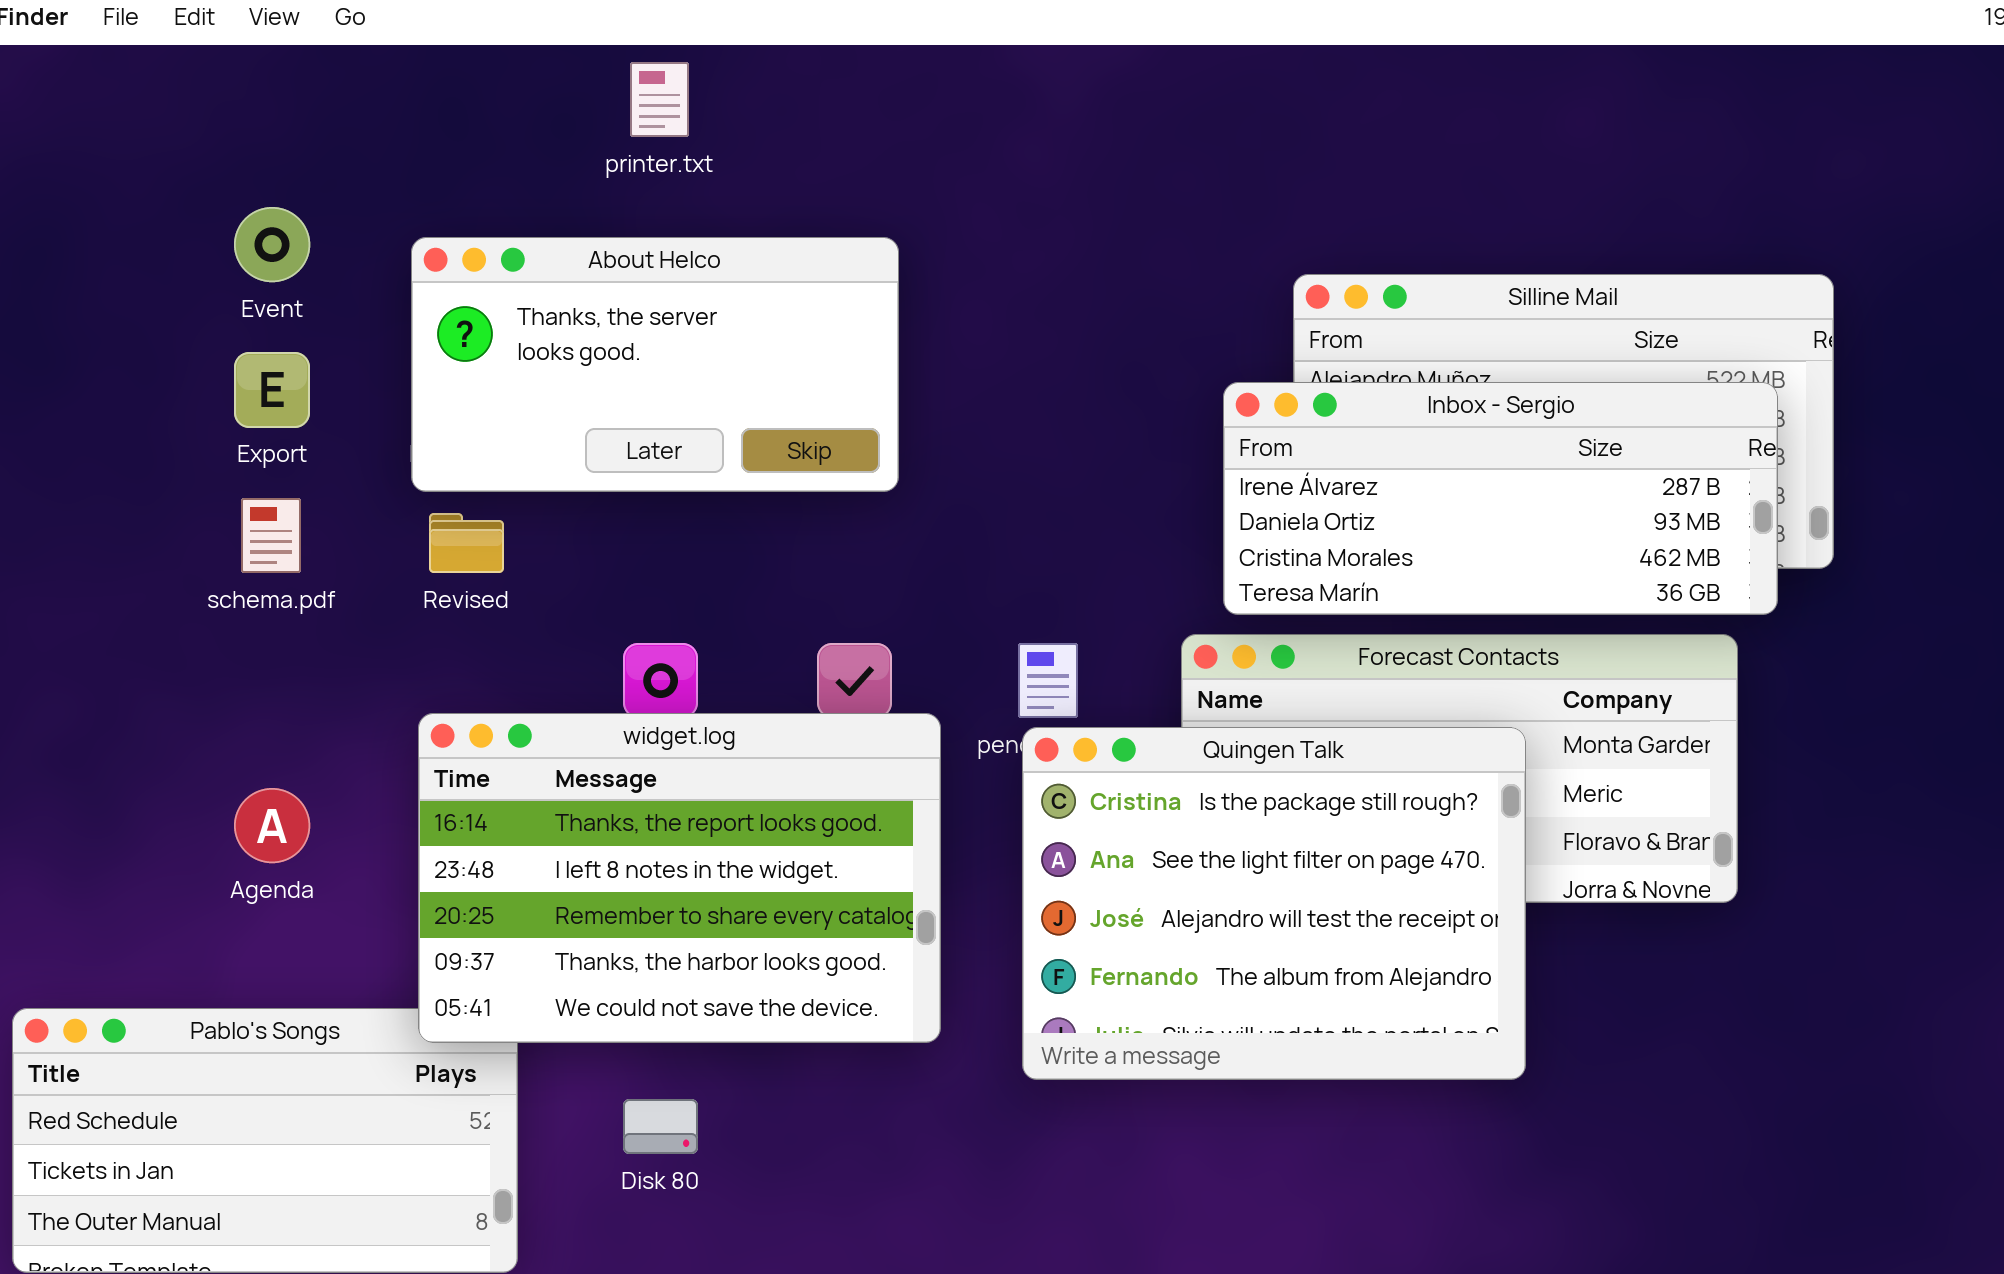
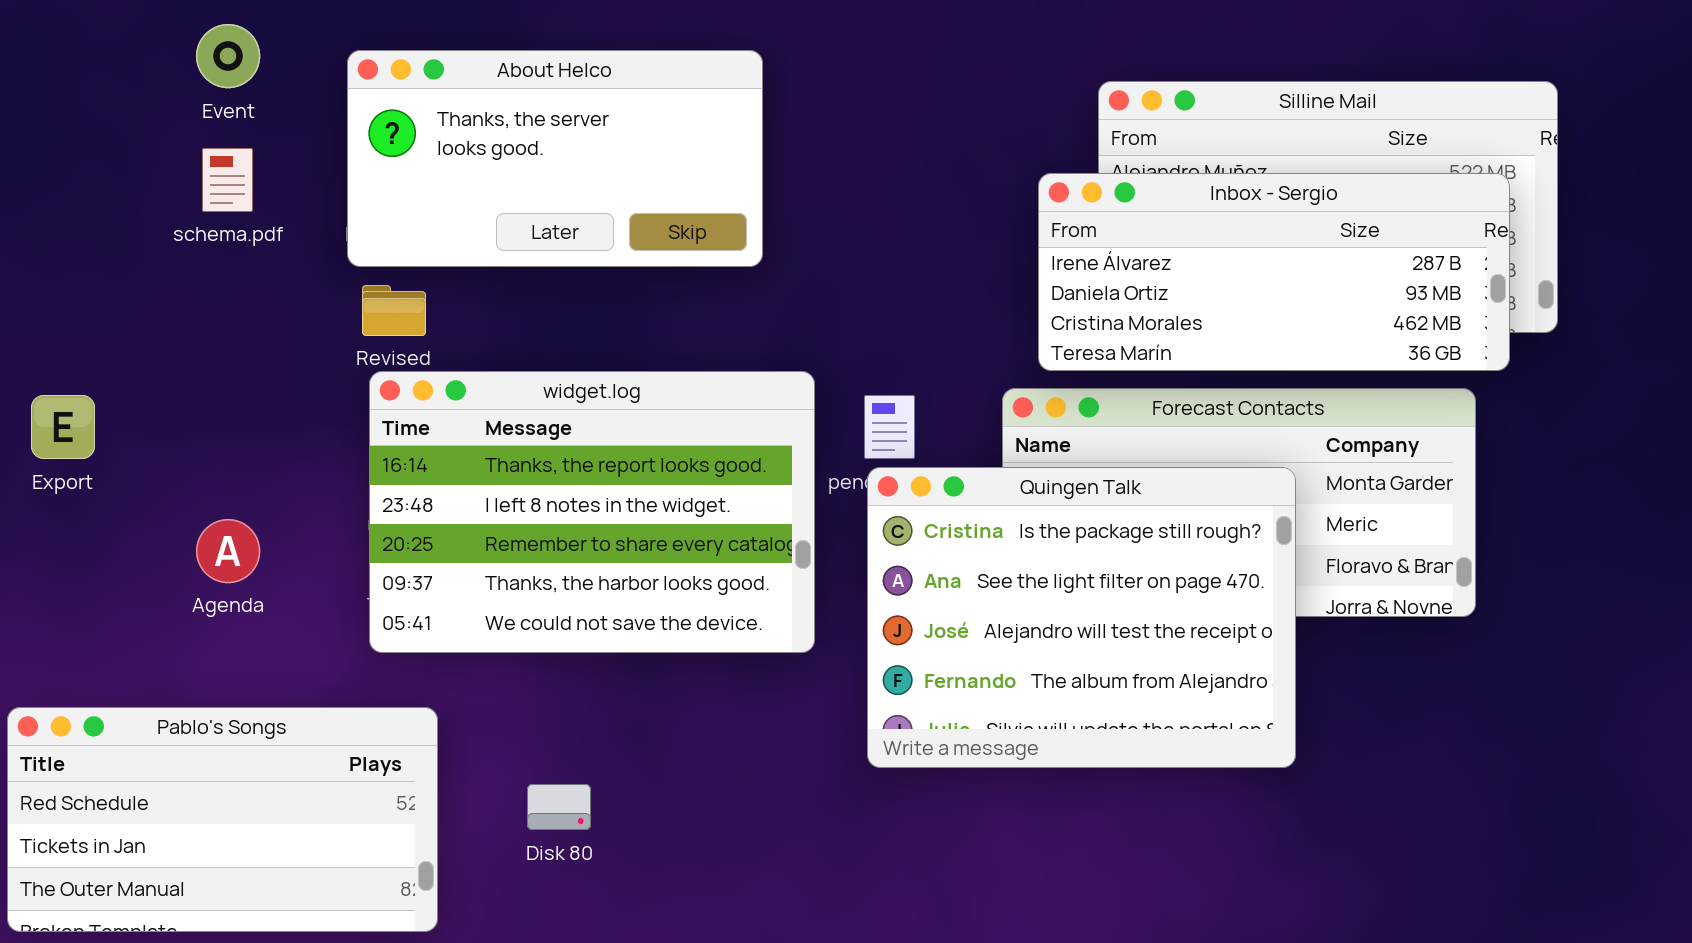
Export: [234,352,310,428] -> [31,395,95,459], moved
schema.pdf: [241,498,301,573] -> [202,148,253,212], moved
widget.log: [418,713,941,1043] -> [369,371,815,653], moved

